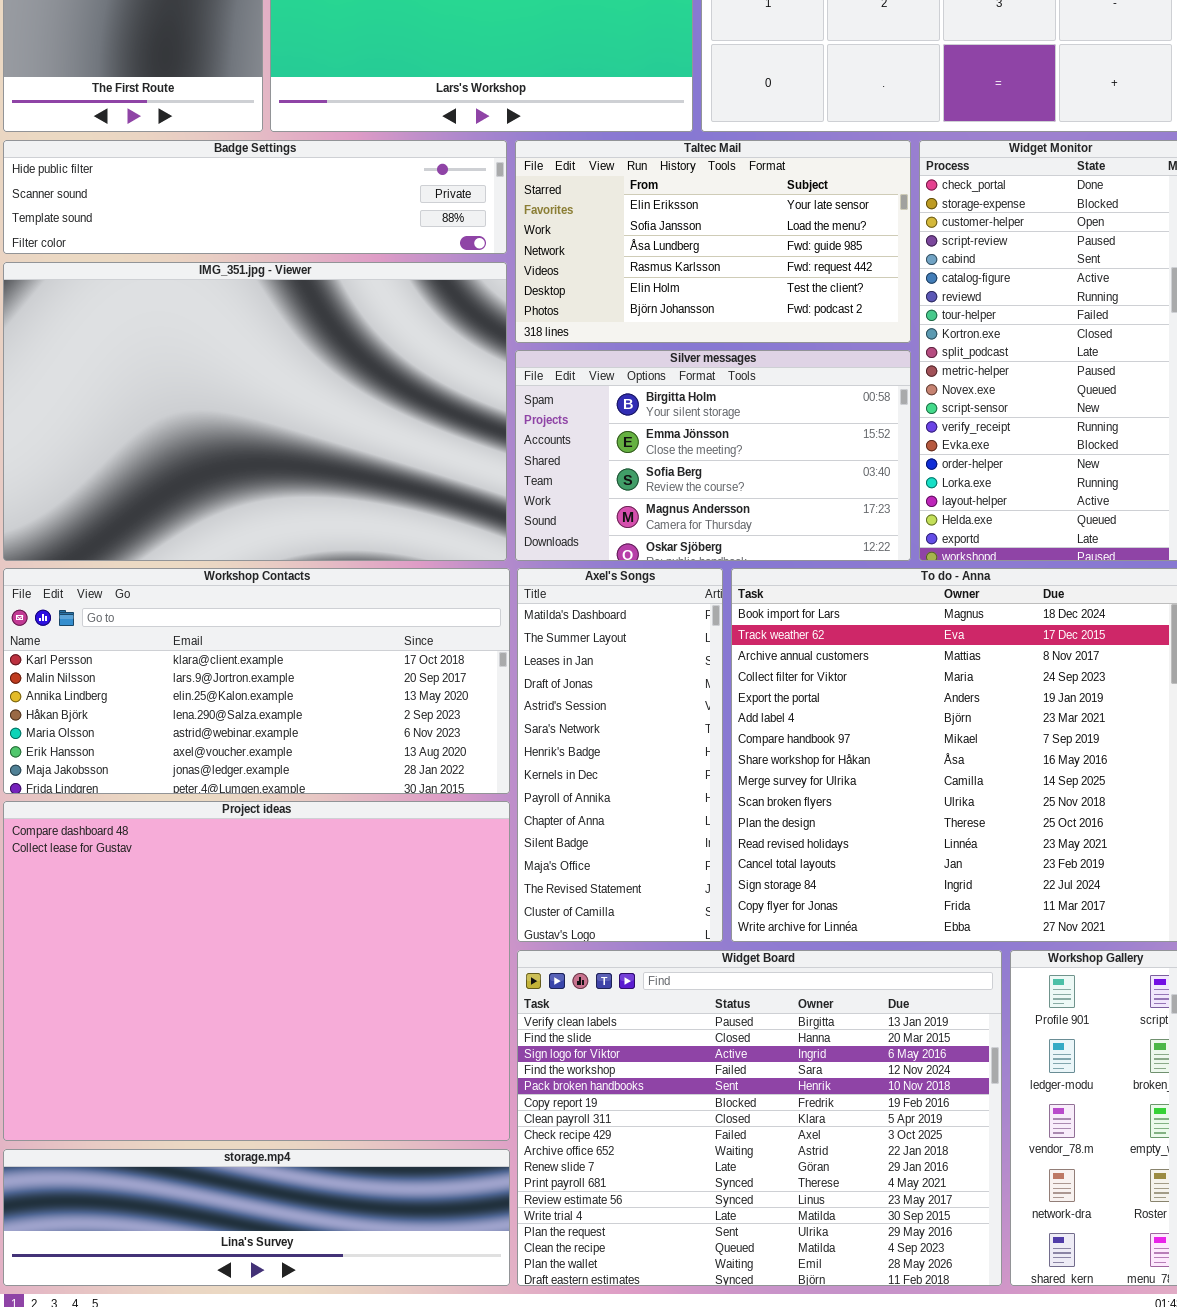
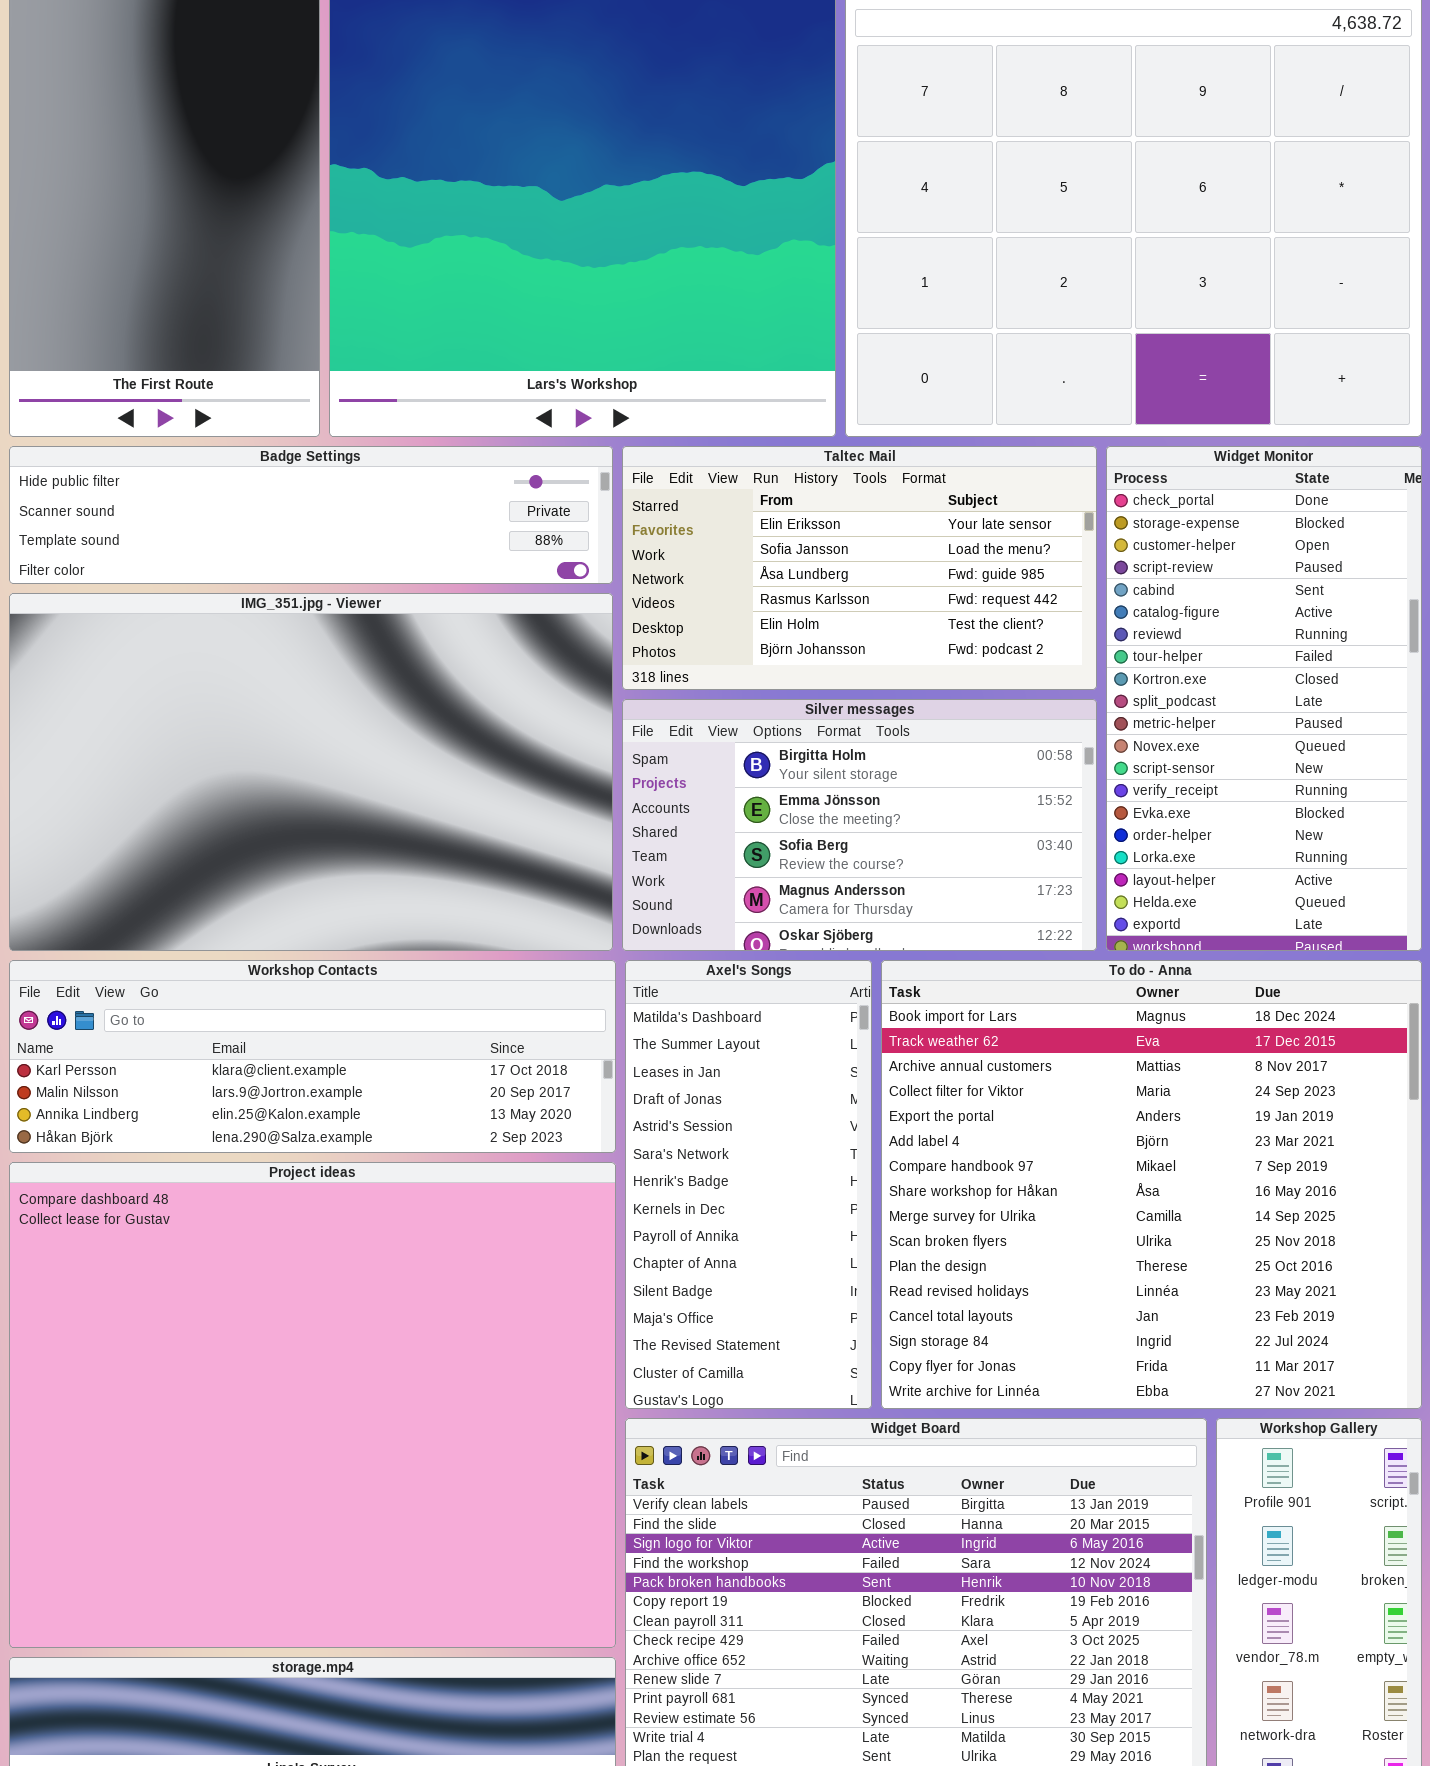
Workshop Contacts: [3,568,510,794] -> [9,960,616,1153], resized
Project ideas: [3,801,510,1141] -> [9,1162,616,1648], resized

